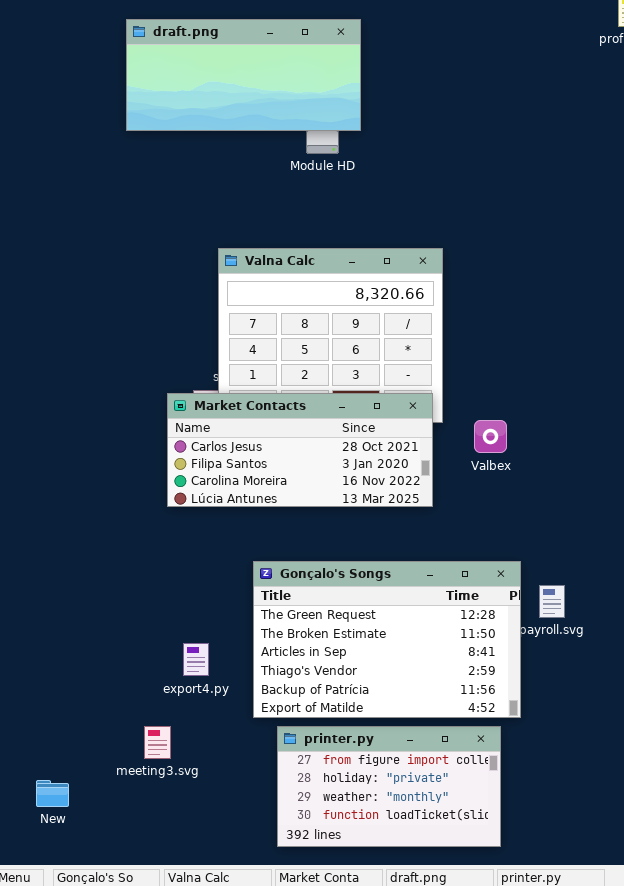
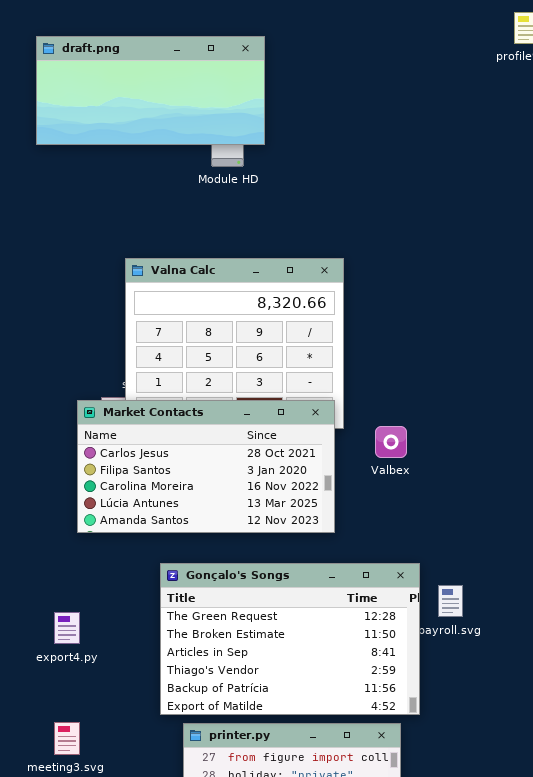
Market Contacts: [167,393,433,507] -> [77,400,335,533], resized
export4.py: [183,643,209,676] -> [54,612,80,644], moved

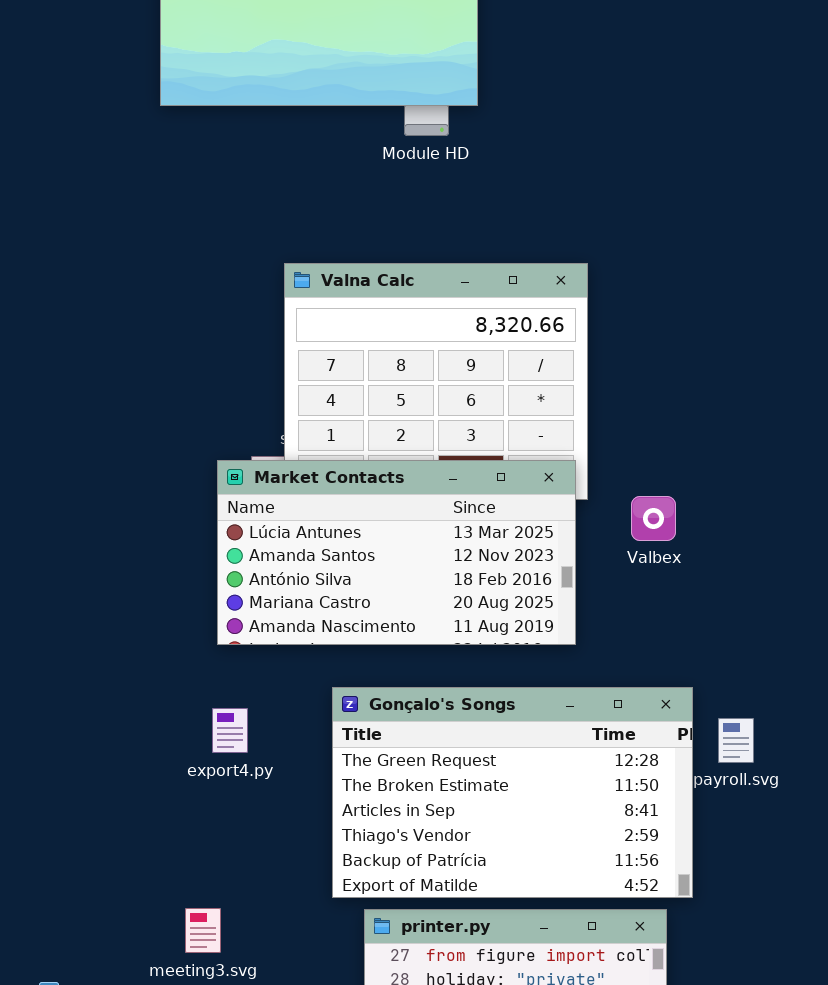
Market Contacts: [77,400,335,533] -> [217,460,576,645], scrolled down 3 rows
export4.py: [54,612,80,644] -> [212,708,248,753], moved

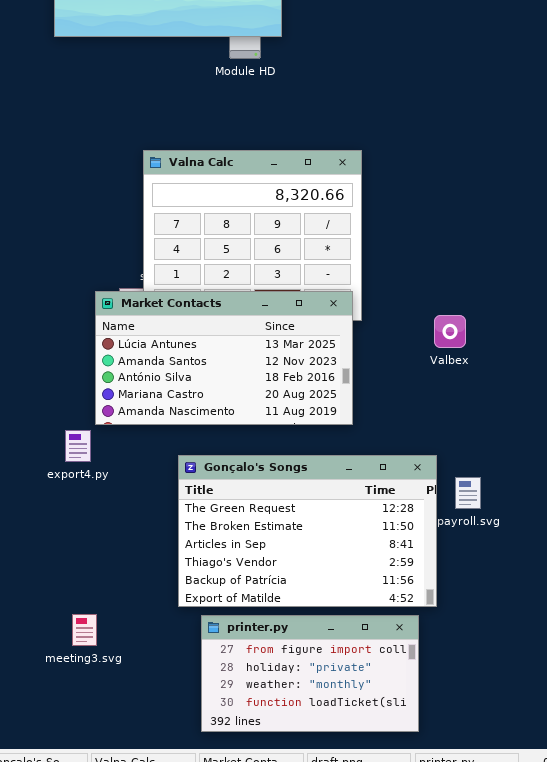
Valbex: [631,496,676,541] -> [434,315,466,348], moved
export4.py: [212,708,248,753] -> [65,430,91,462], moved

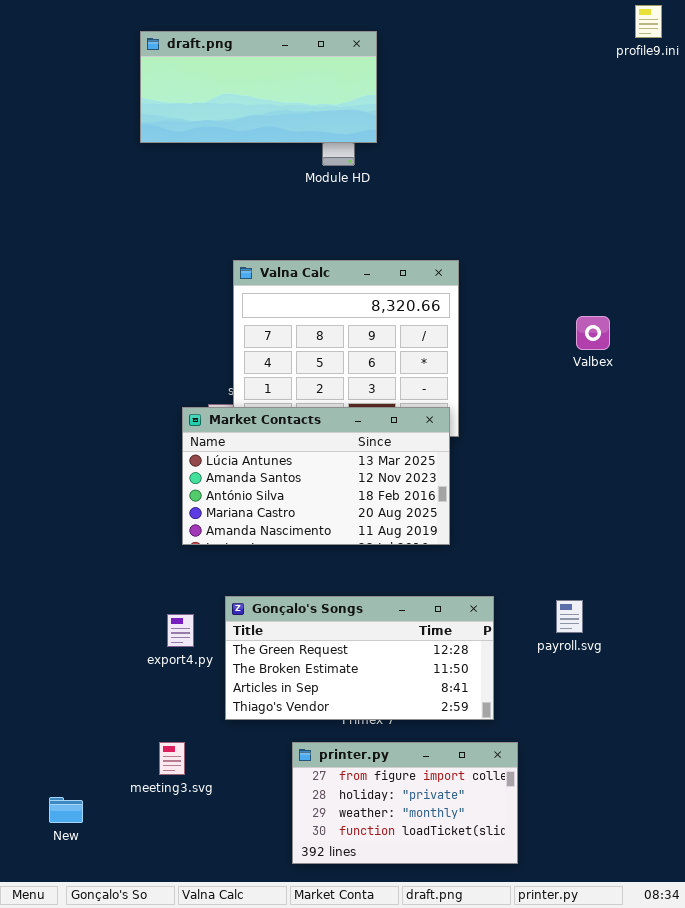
Valbex: [434,315,466,348] -> [576,316,610,350], moved
export4.py: [65,430,91,462] -> [167,614,194,647], moved
Gonçalo's Songs: [178,455,437,607] -> [225,596,494,720], moved, resized

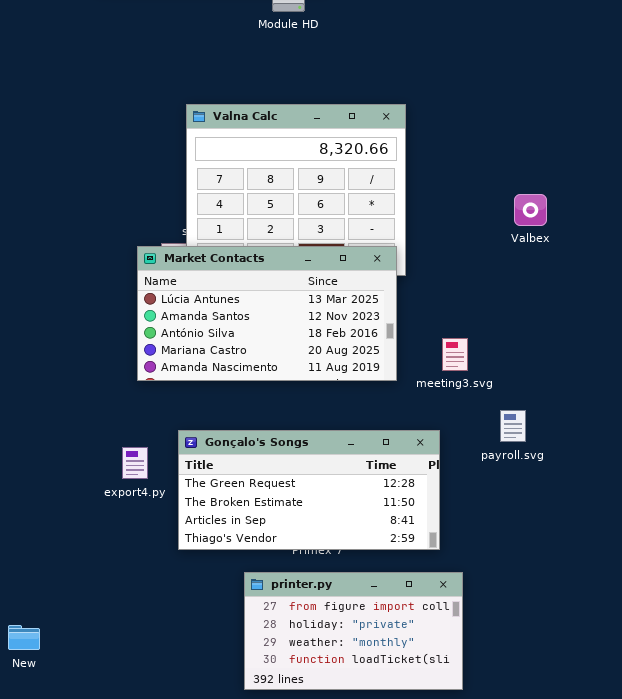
Valbex: [576,316,610,350] -> [514,194,547,226], moved
payroll.svg: [556,600,583,633] -> [500,410,526,442], moved
meeting3.svg: [159,742,185,775] -> [442,338,468,371], moved

